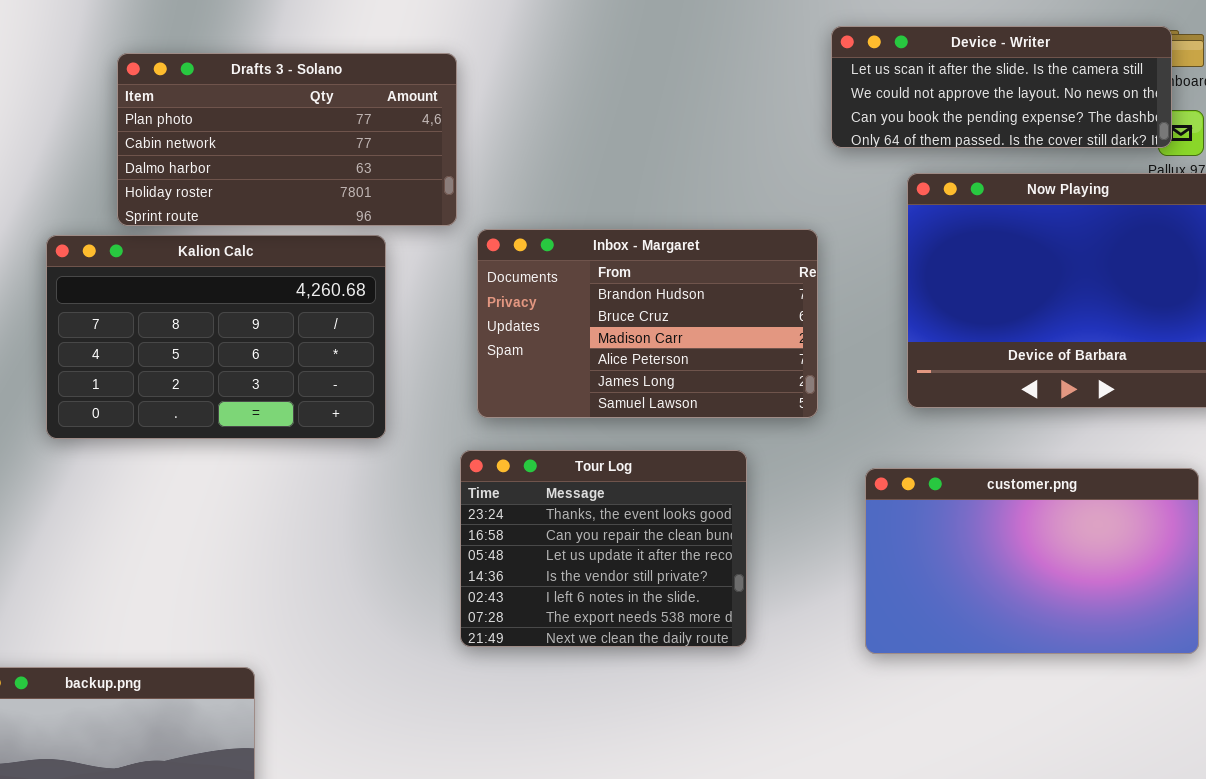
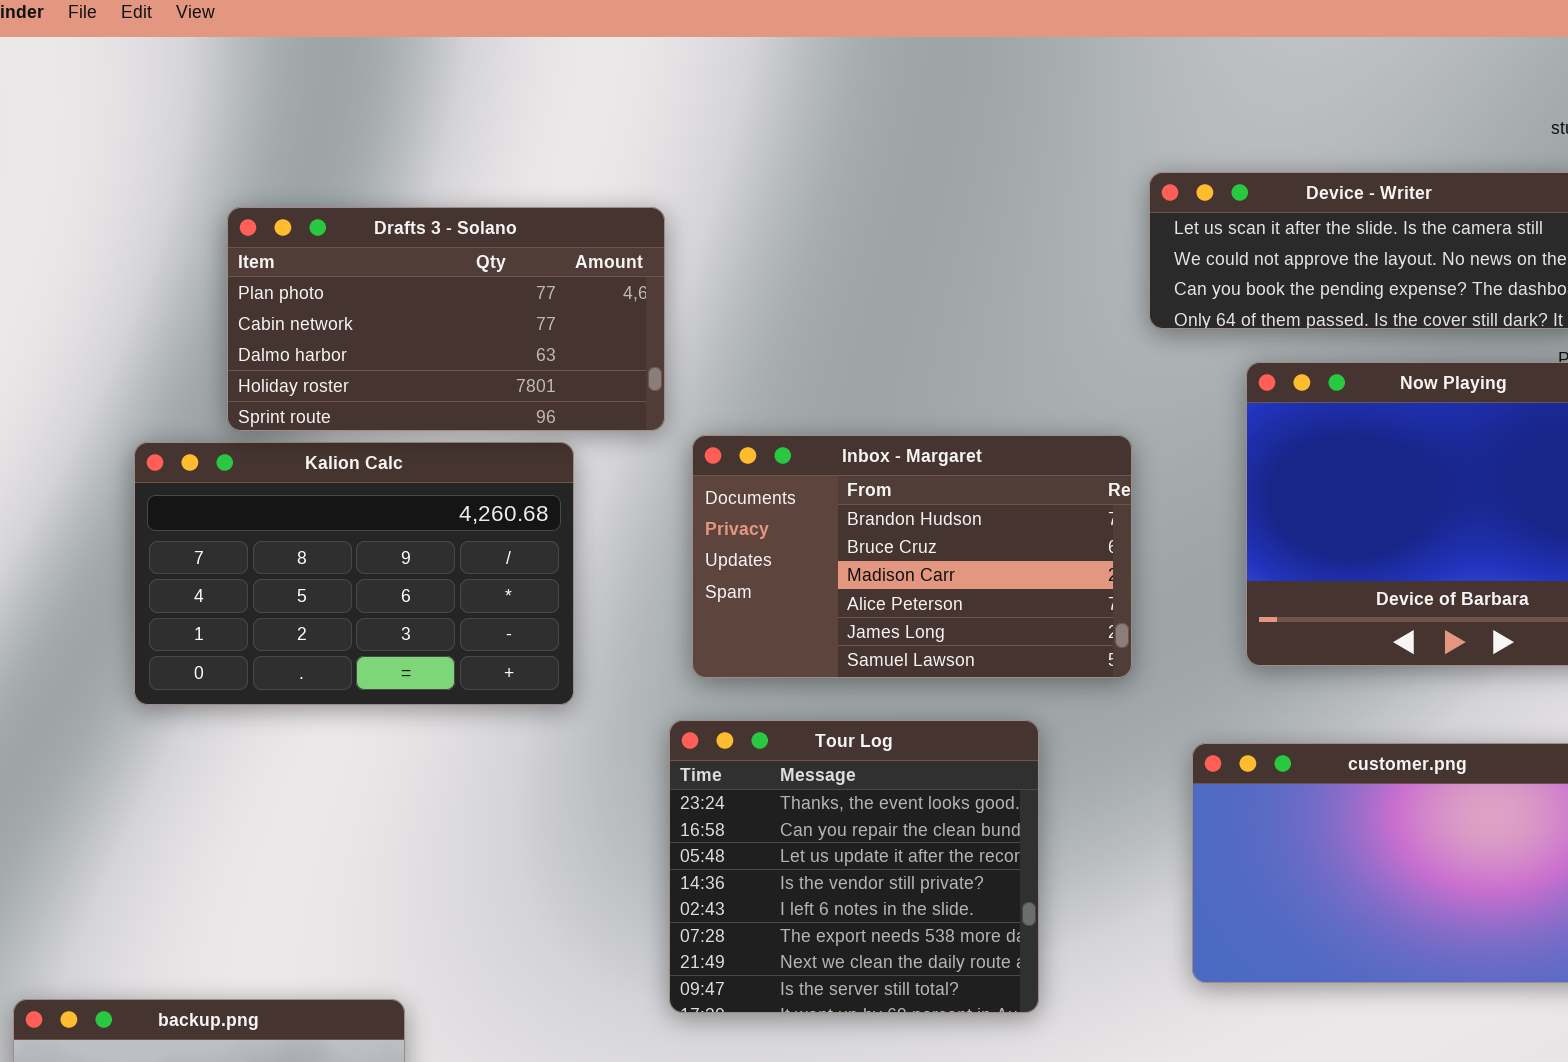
Tour Log: [460,450,747,647] -> [669,720,1039,1013], resized

